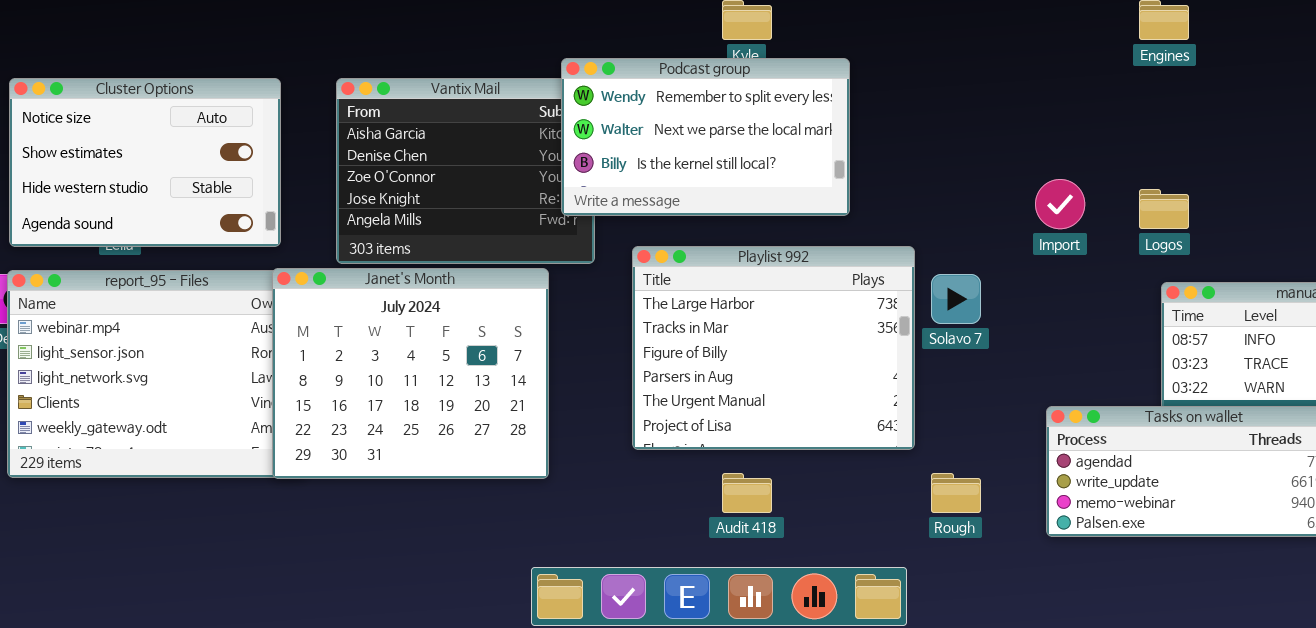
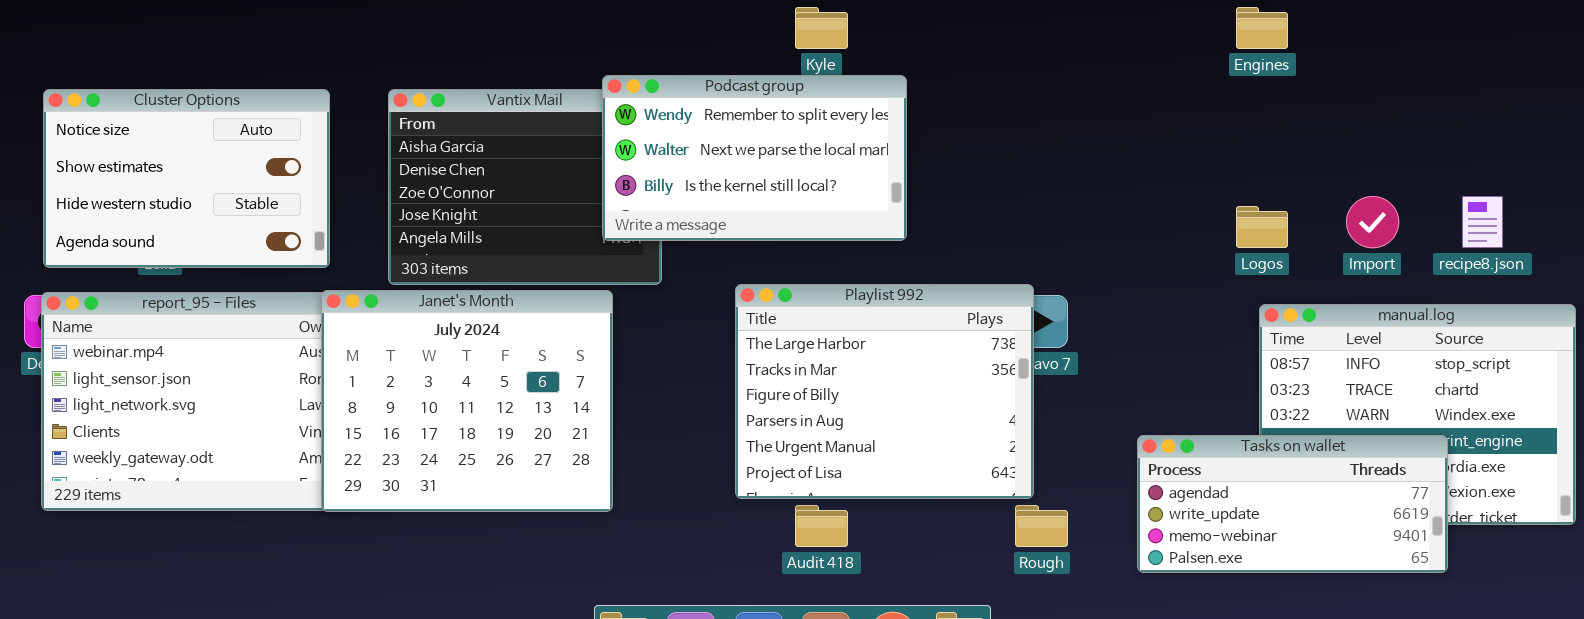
Podcast group: [561,58,850,216] -> [602,75,907,241], moved
Import: [1035,179,1085,229] -> [1346,196,1399,248], moved
Playlist 992: [632,246,915,450] -> [735,284,1034,499], moved

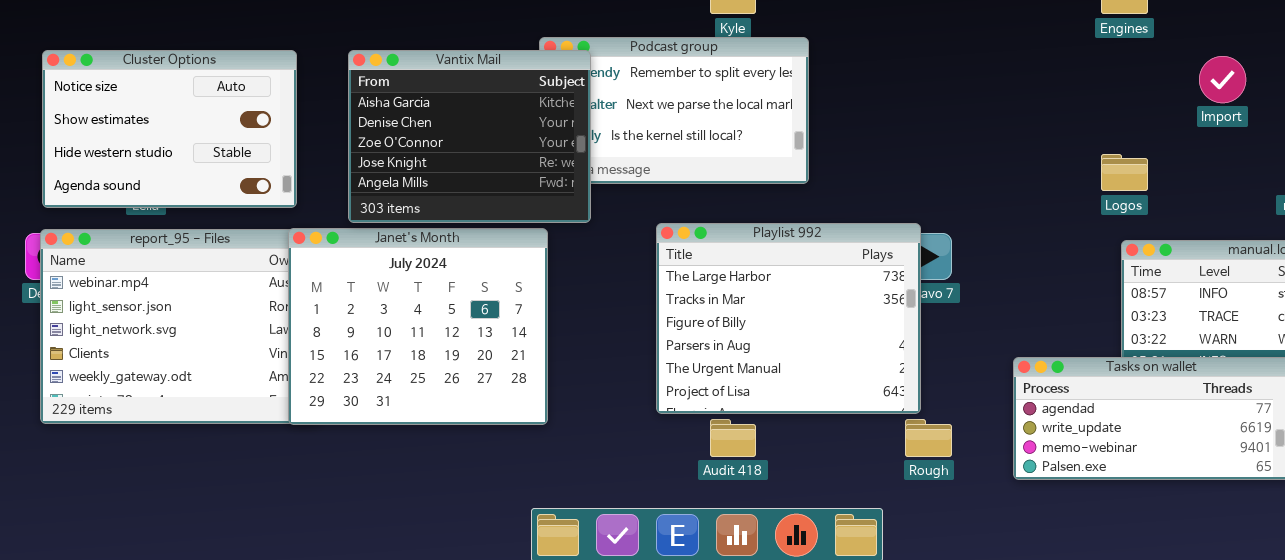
Vantix Mail: [388,89,662,285] -> [348,50,591,223], raised
Import: [1346,196,1399,248] -> [1199,56,1246,103], moved

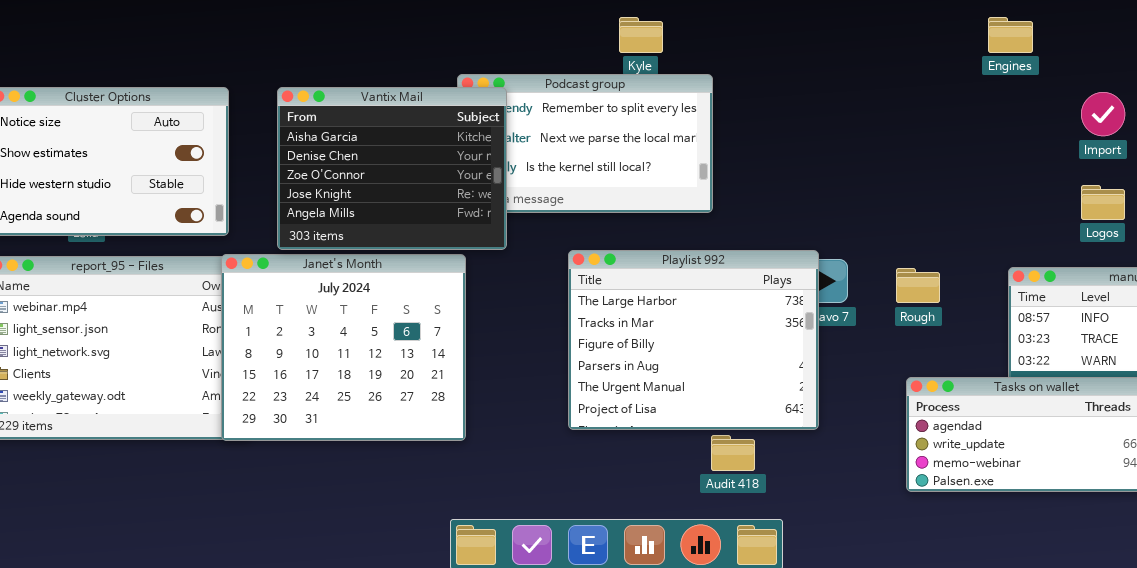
Logos: [1101,154,1148,191] -> [1081,185,1125,220], moved
Audit 418: [710,419,756,457] -> [711,435,755,471], moved
Rough: [905,419,952,457] -> [896,268,940,303], moved

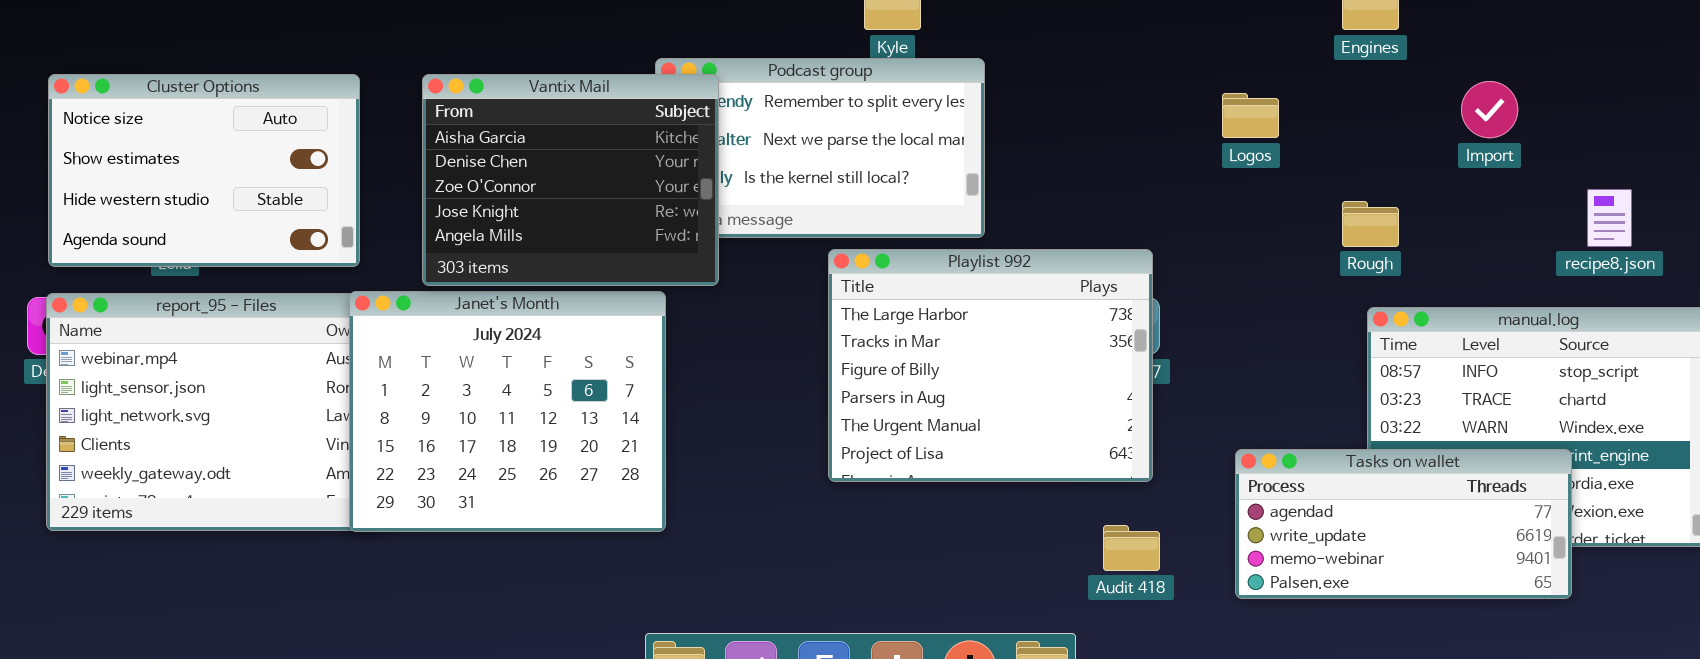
Logos: [1081,185,1125,220] -> [1222,93,1279,138], moved
Playlist 992: [568,250,819,430] -> [828,249,1153,482], moved
Rough: [896,268,940,303] -> [1342,201,1399,247], moved
Audit 418: [711,435,755,471] -> [1103,525,1160,571], moved

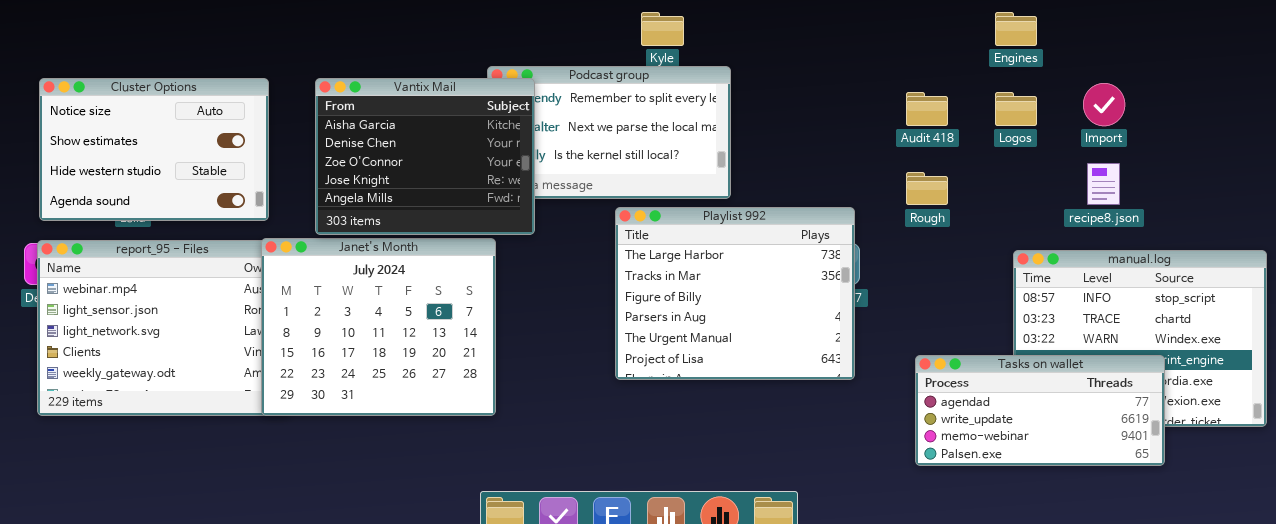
Logos: [1222,93,1279,138] -> [995,92,1037,126], moved
recipe8.json: [1587,189,1632,247] -> [1087,163,1120,205], moved
Rough: [1342,201,1399,247] -> [906,172,948,205], moved
Audit 418: [1103,525,1160,571] -> [906,92,948,126], moved

